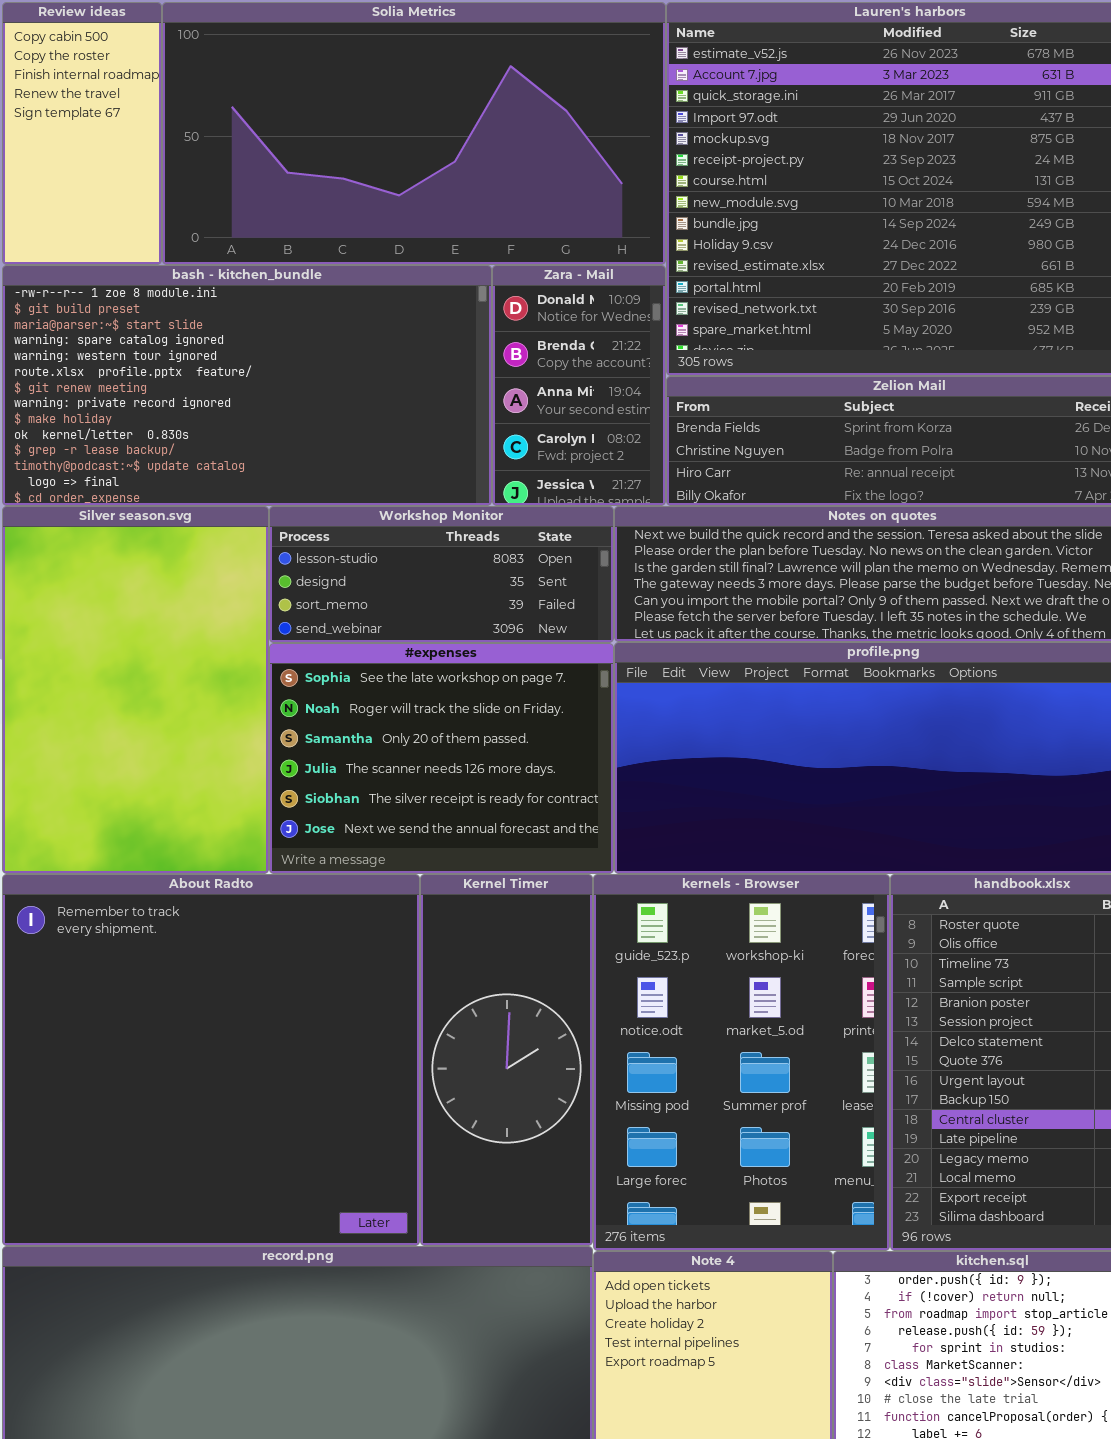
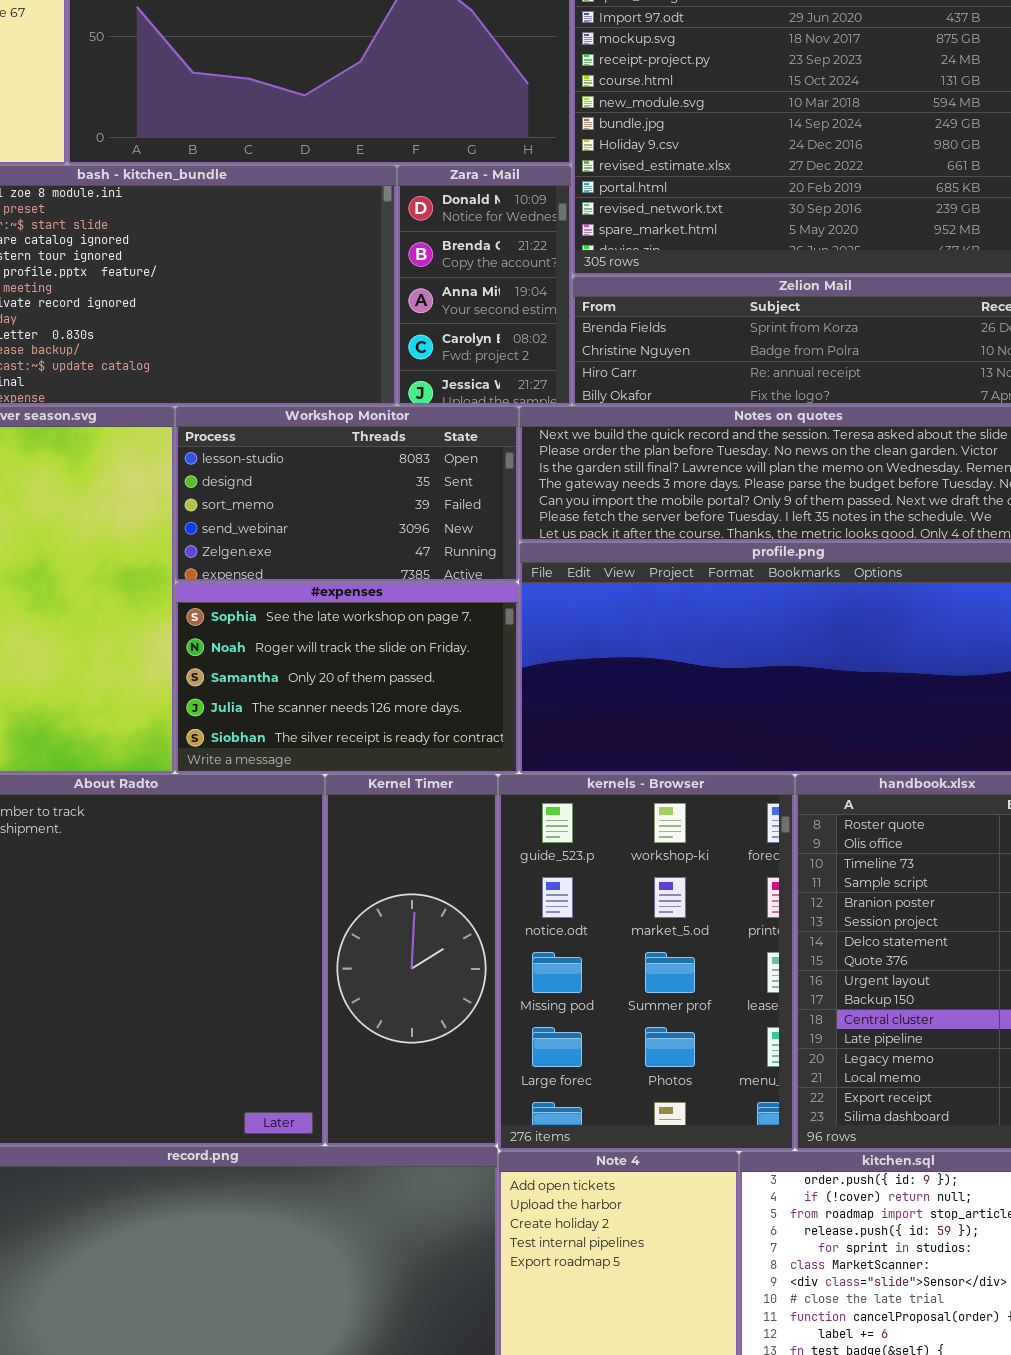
Workshop Monitor: [269,506,614,643] -> [175,406,519,582], resized
#expenses: [269,643,614,874] -> [175,582,519,774], resized

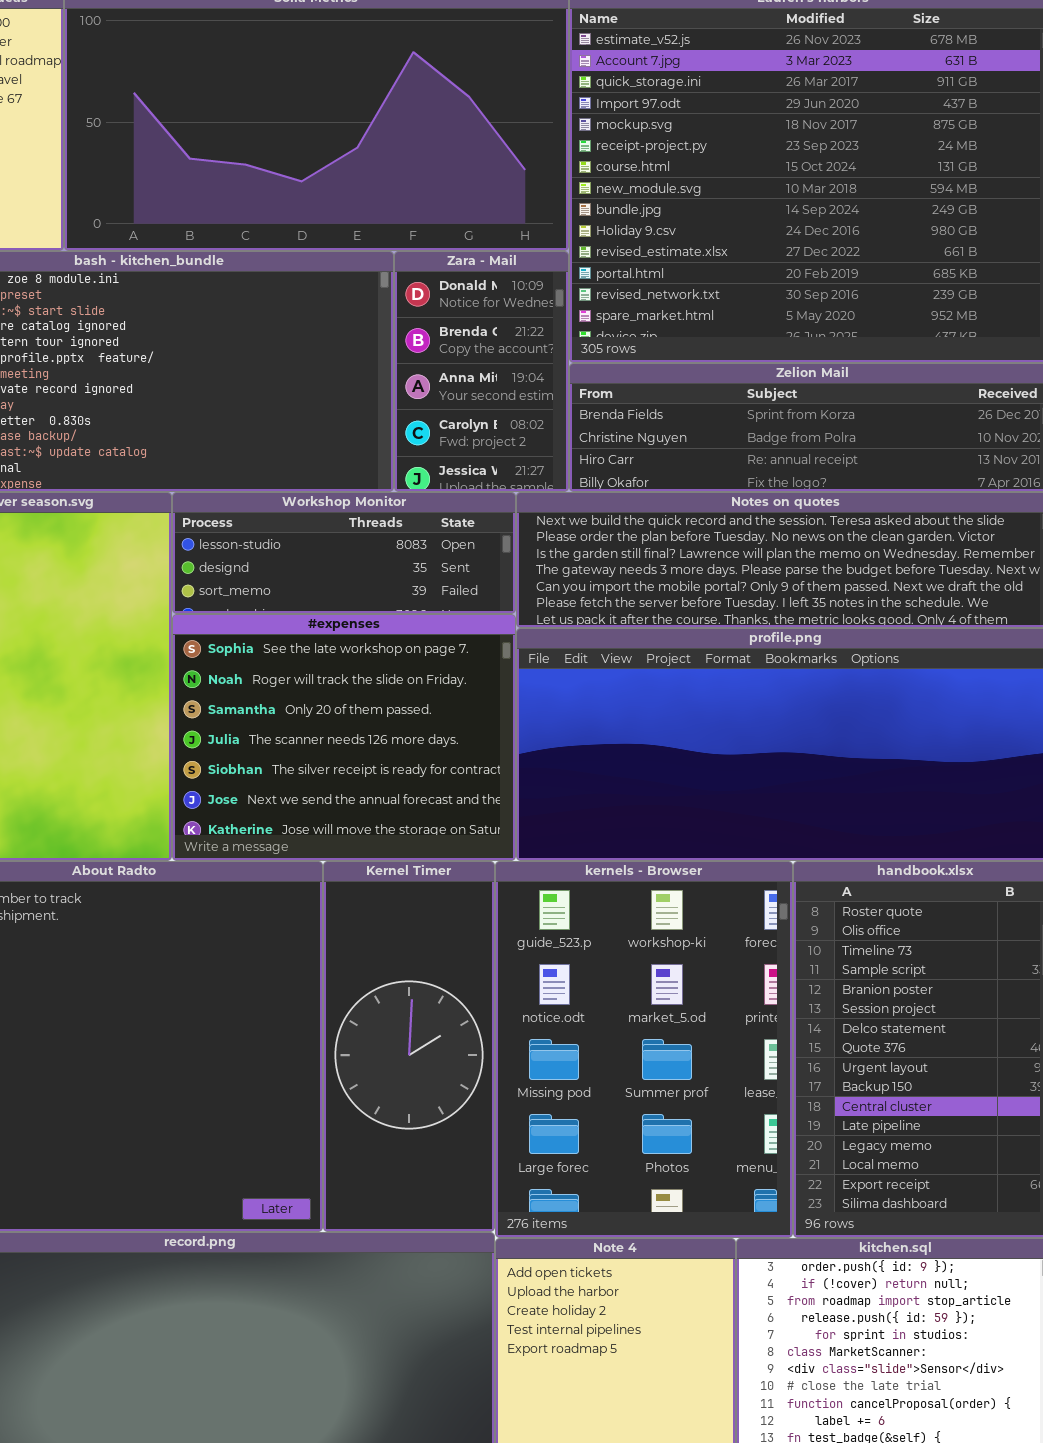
Workshop Monitor: [175,406,519,582] -> [172,492,516,614], resized
#expenses: [175,582,519,774] -> [172,614,516,861], resized

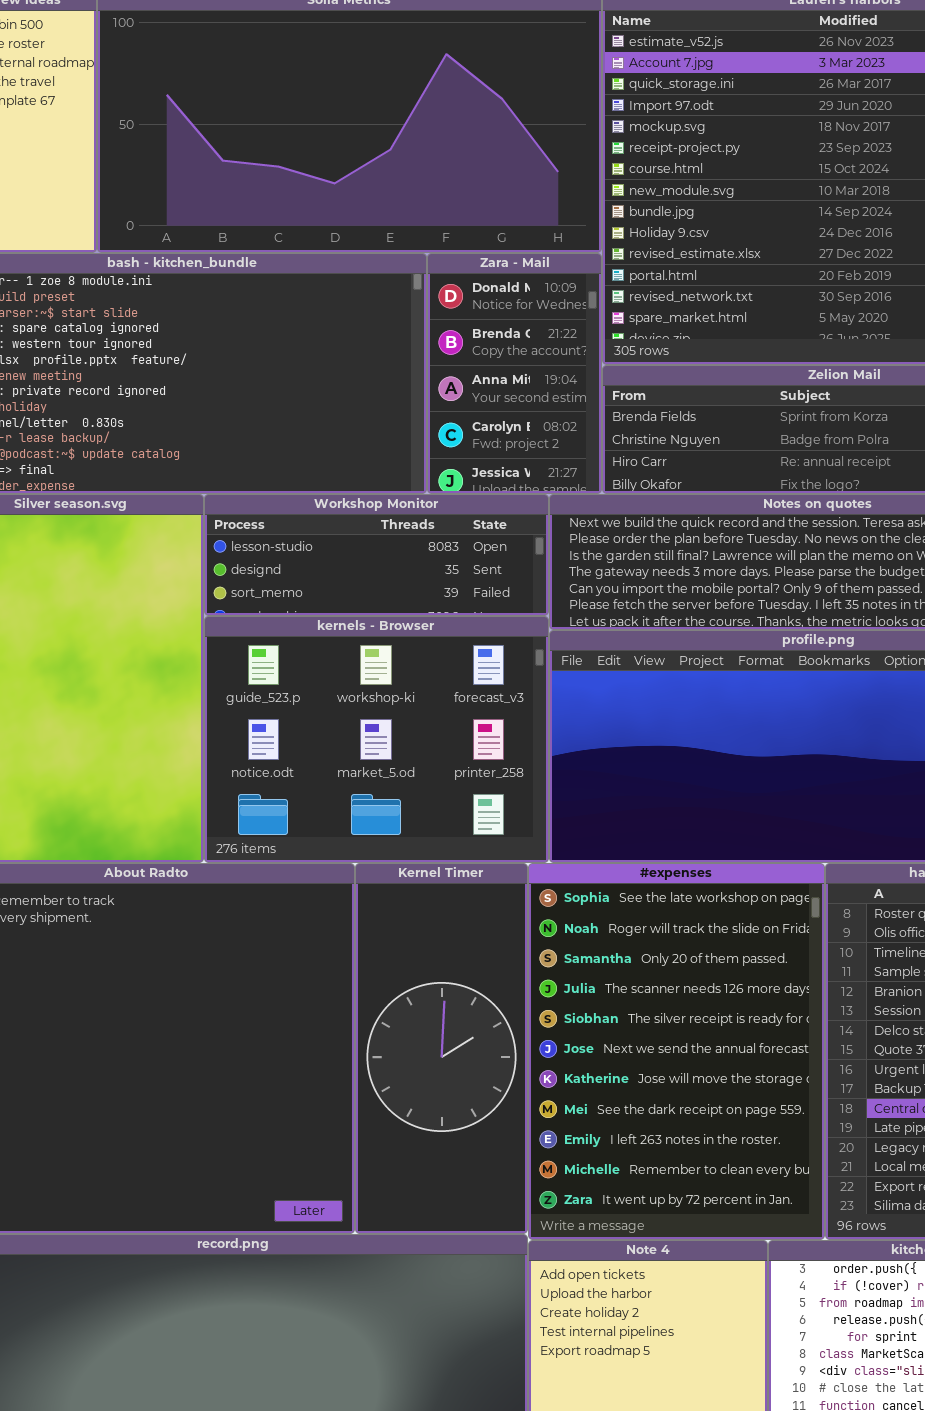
#expenses: [172,614,516,861] -> [528,863,825,1240], moved, resized
kernels - Browser: [495,861,793,1238] -> [204,616,549,863], moved, resized

